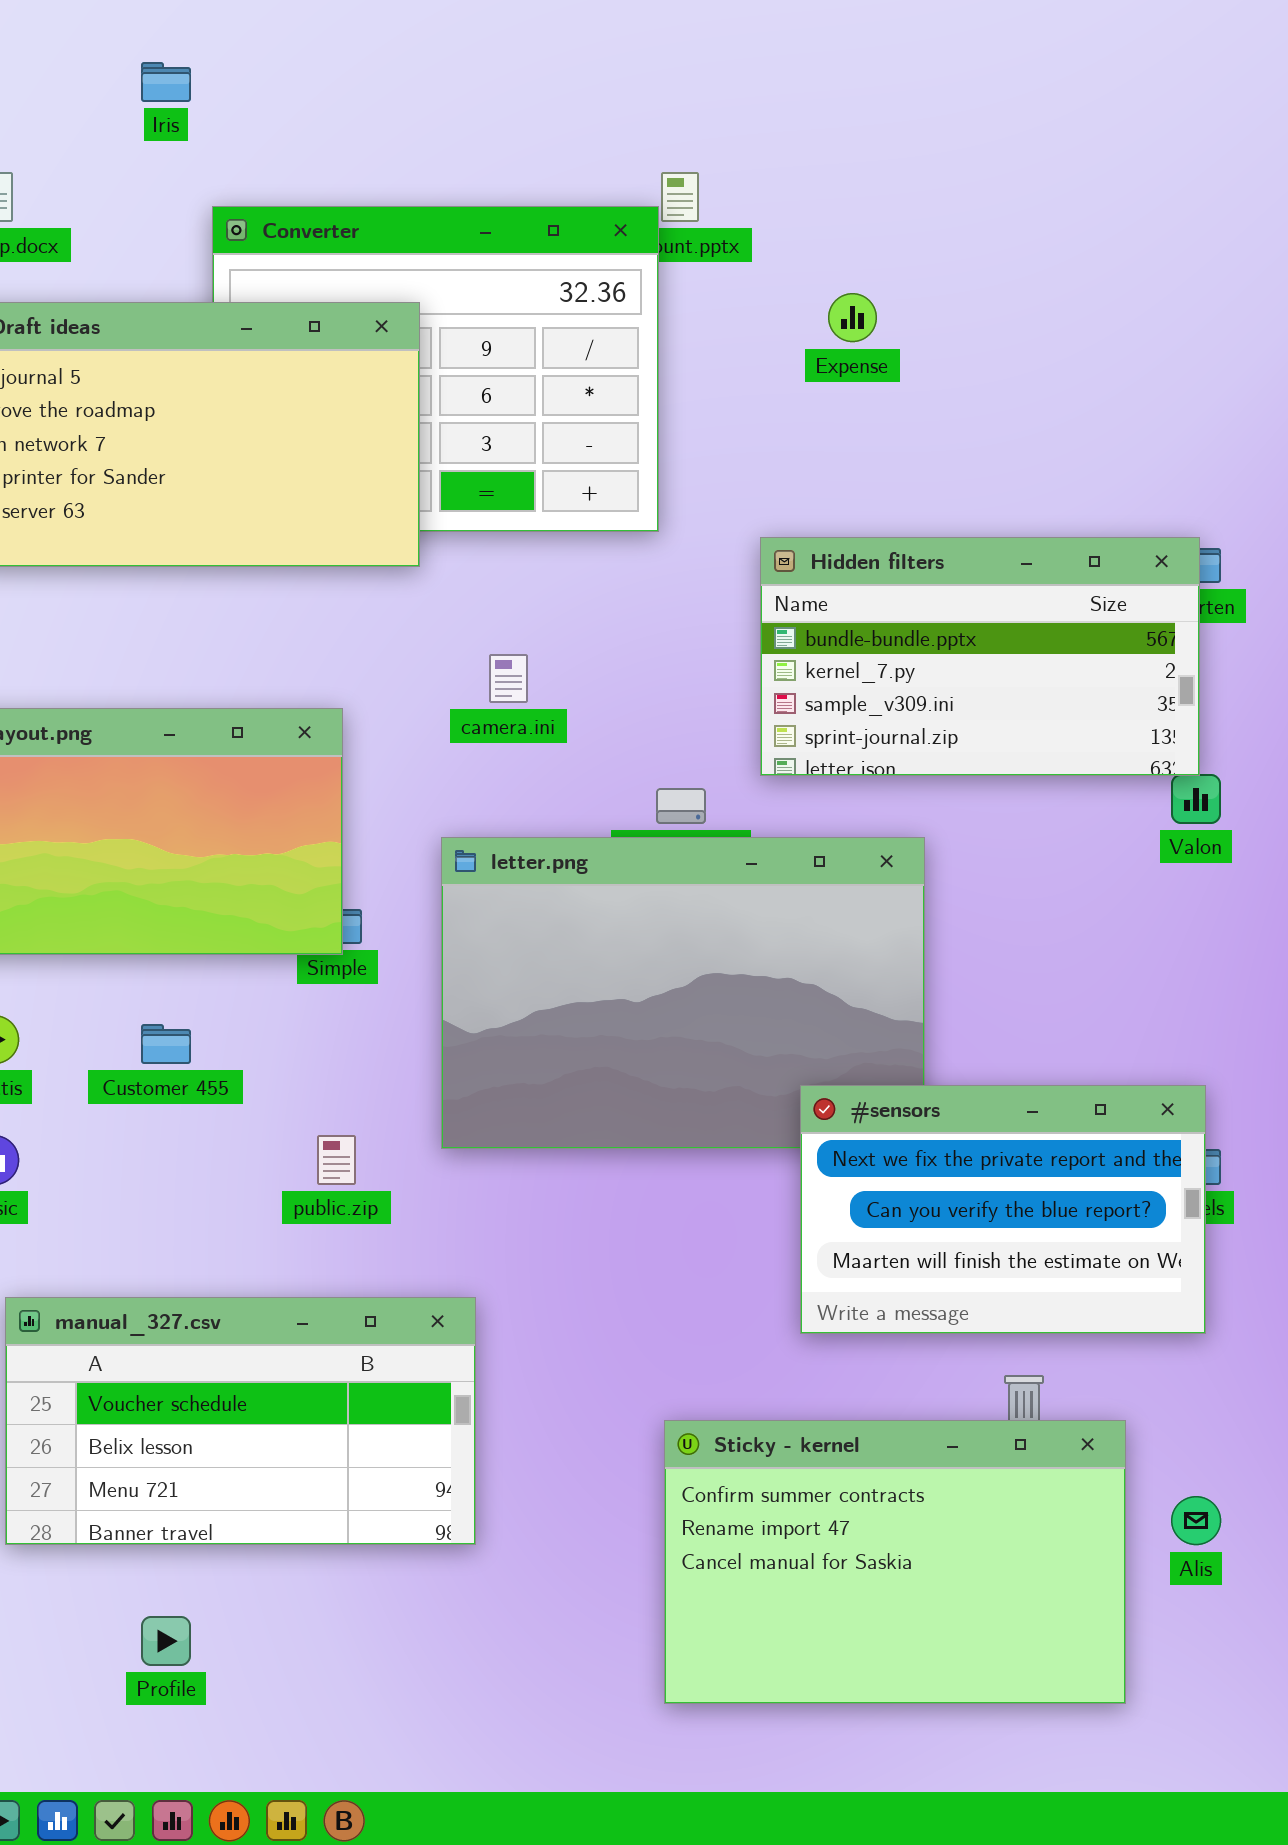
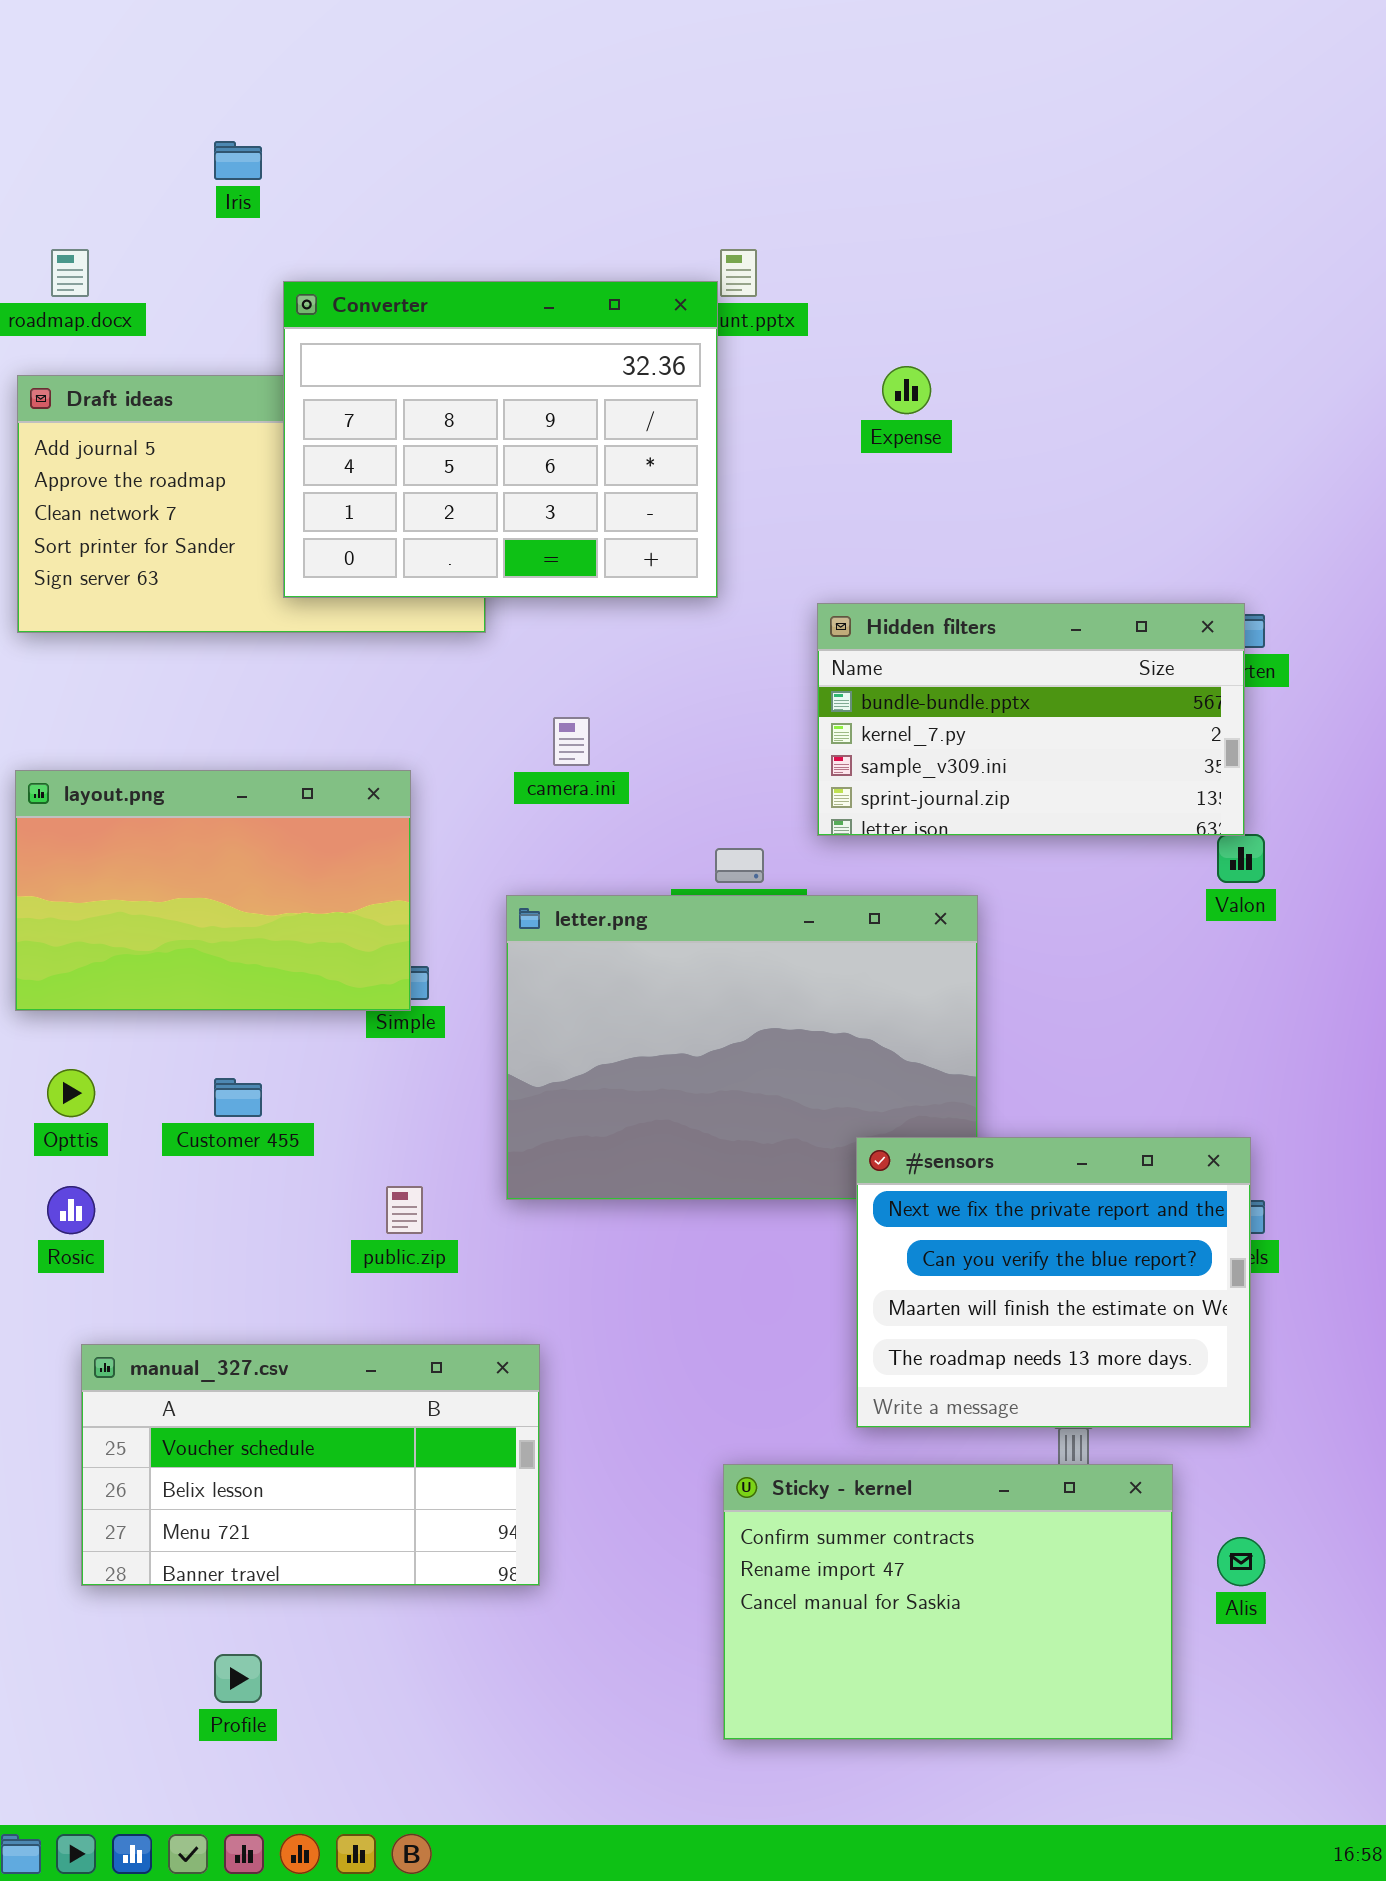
Converter: [212,206,659,532] -> [283,281,718,598], raised
#sensors: [800,1085,1206,1334] -> [856,1137,1251,1428], resized

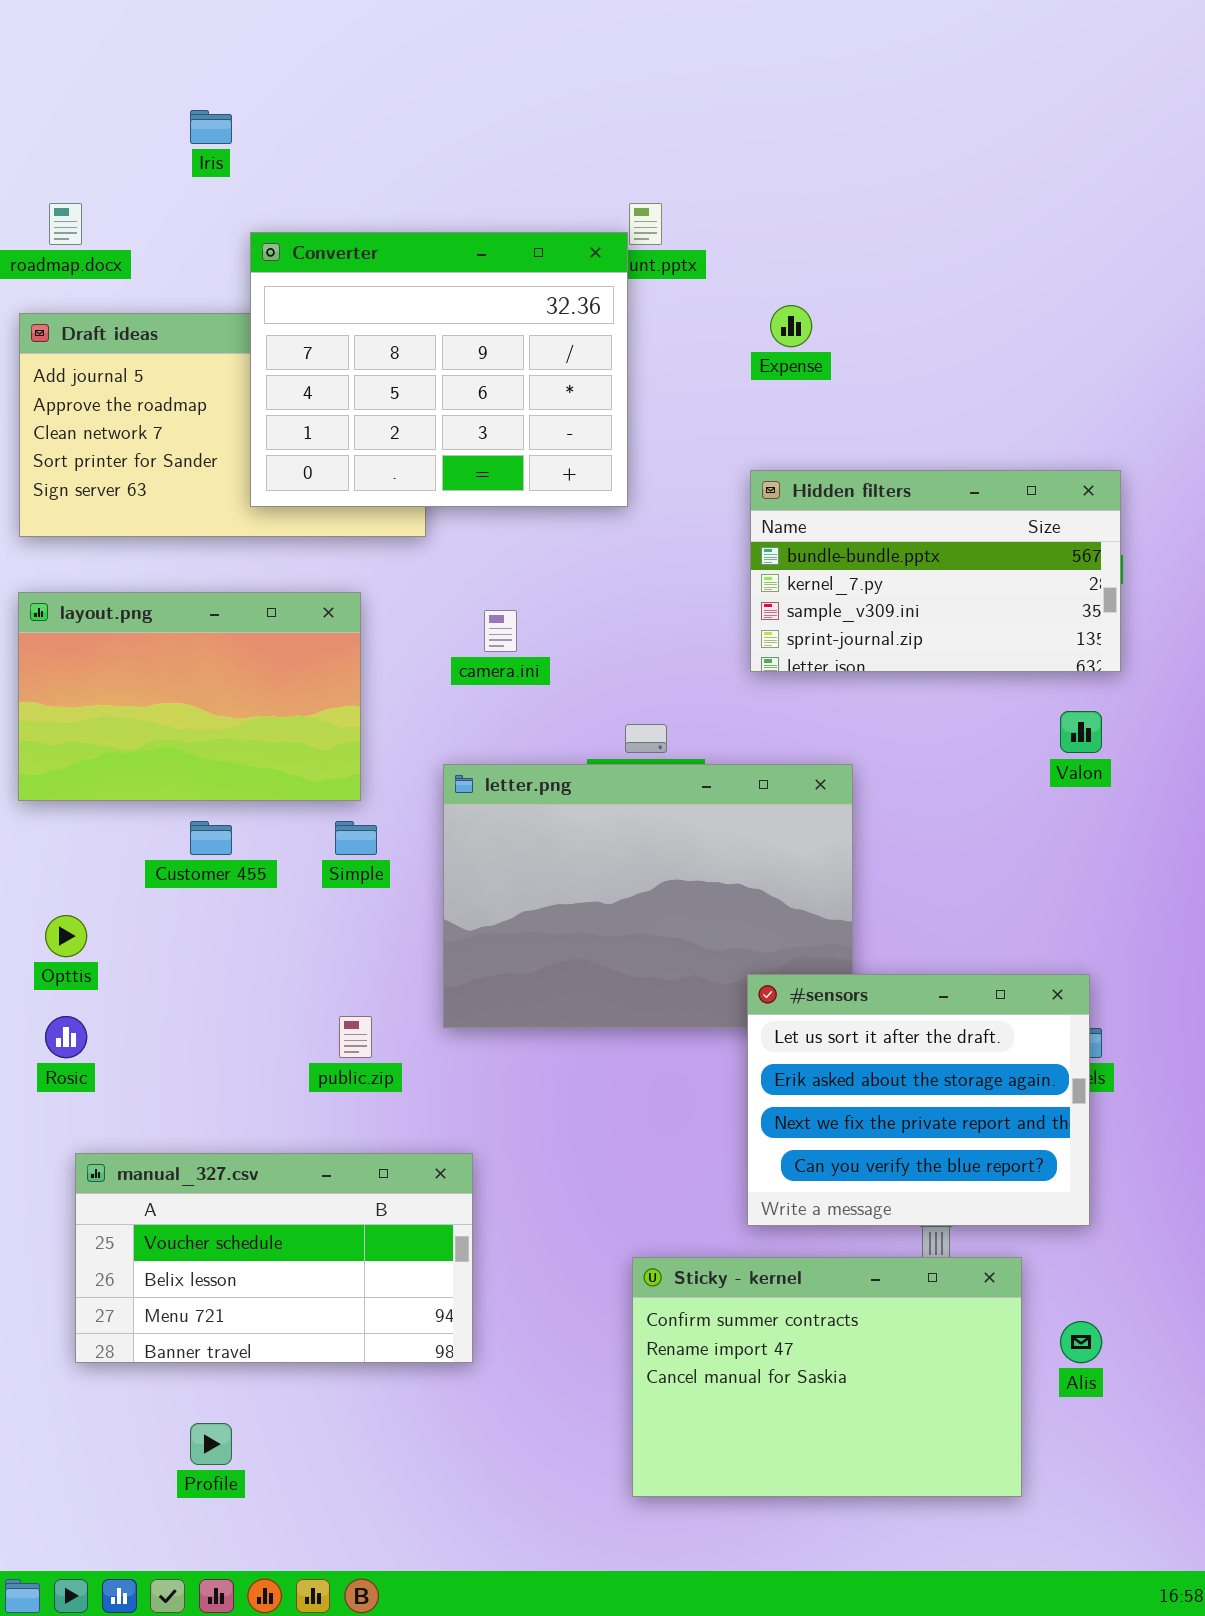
Hidden filters: [817,603,1245,836] -> [750,470,1121,672], moved
layout.png: [15,770,411,1011] -> [18,592,361,801], moved
Customer 455: [214,1078,262,1117] -> [190,821,232,855], moved
#sensors: [856,1137,1251,1428] -> [747,974,1090,1226], scrolled up 2 rows

